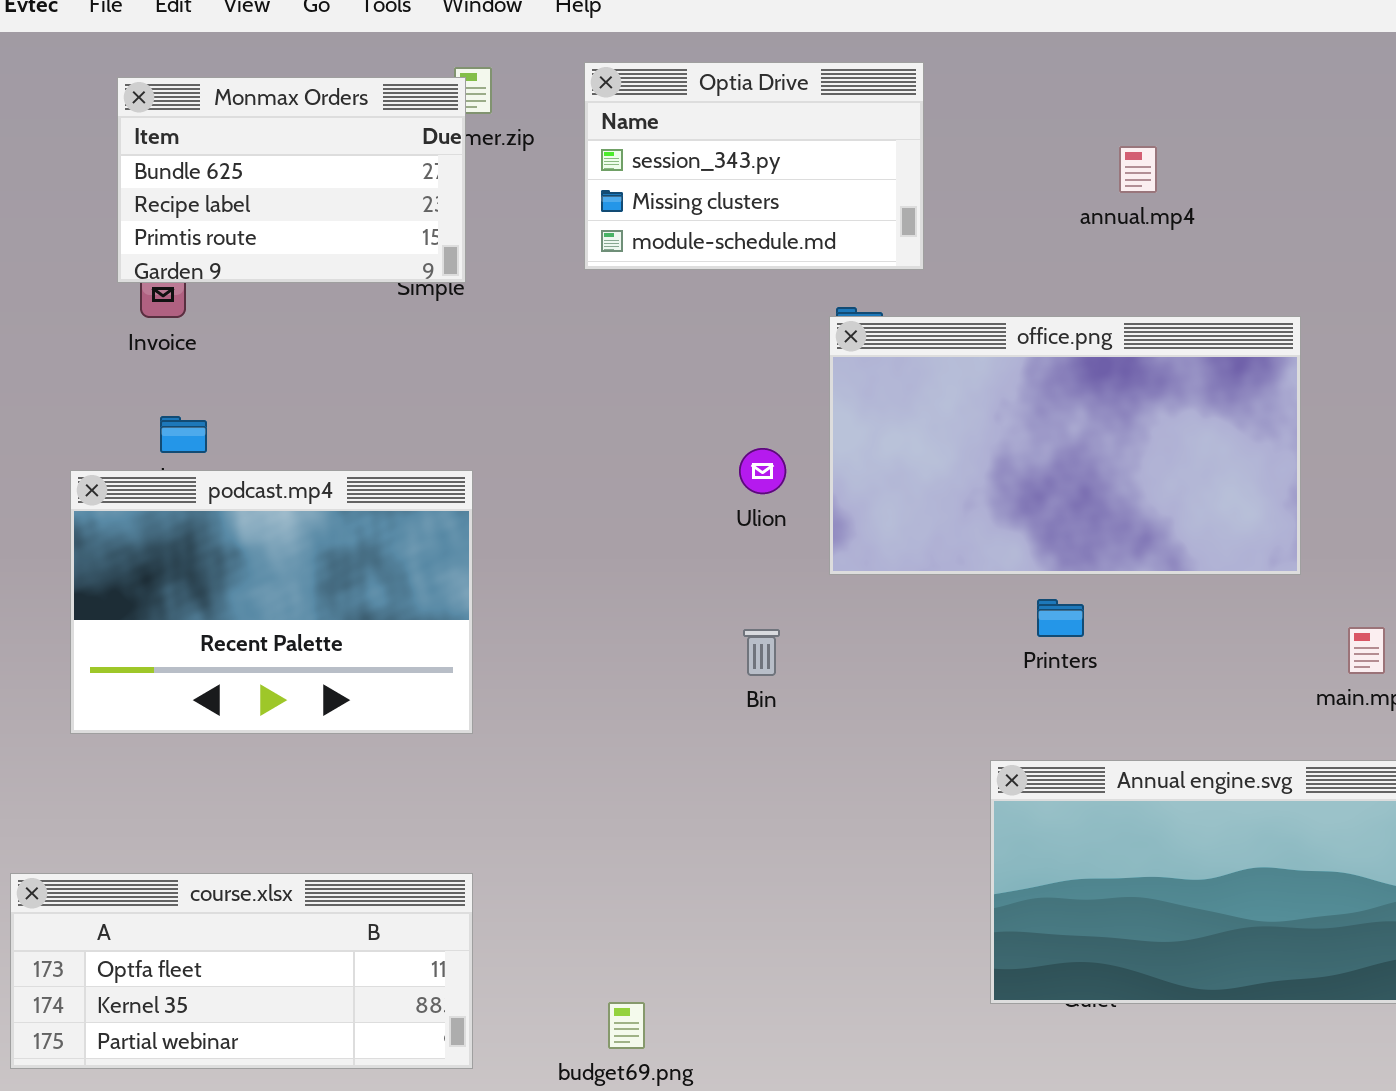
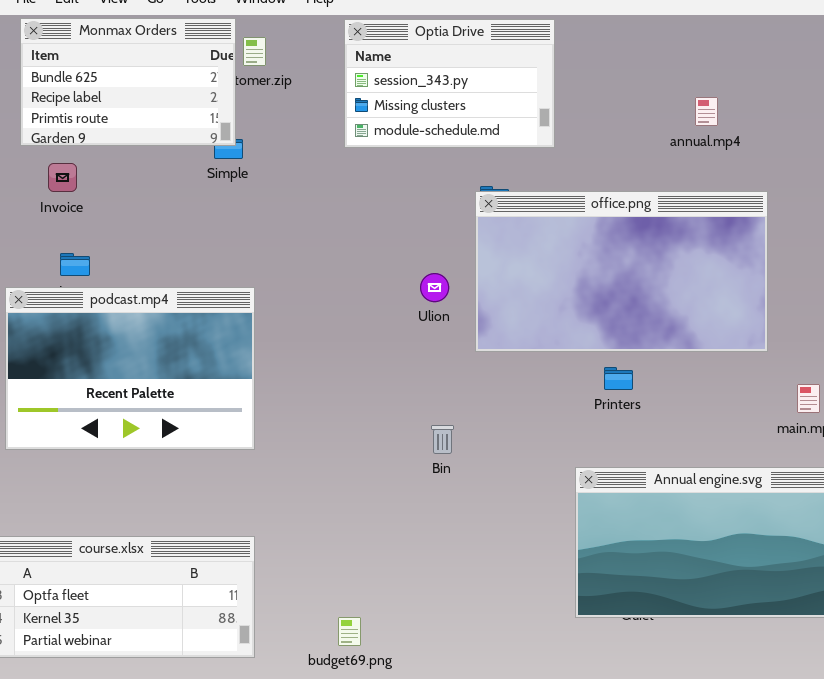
Optia Drive: [584,62,924,270] -> [344,19,555,148], moved
Monmax Orders: [117,77,466,283] -> [20,18,236,146], moved
annual.mp4: [1119,146,1157,193] -> [695,97,718,126], moved
Bin: [743,629,780,676] -> [431,425,454,454], moved

